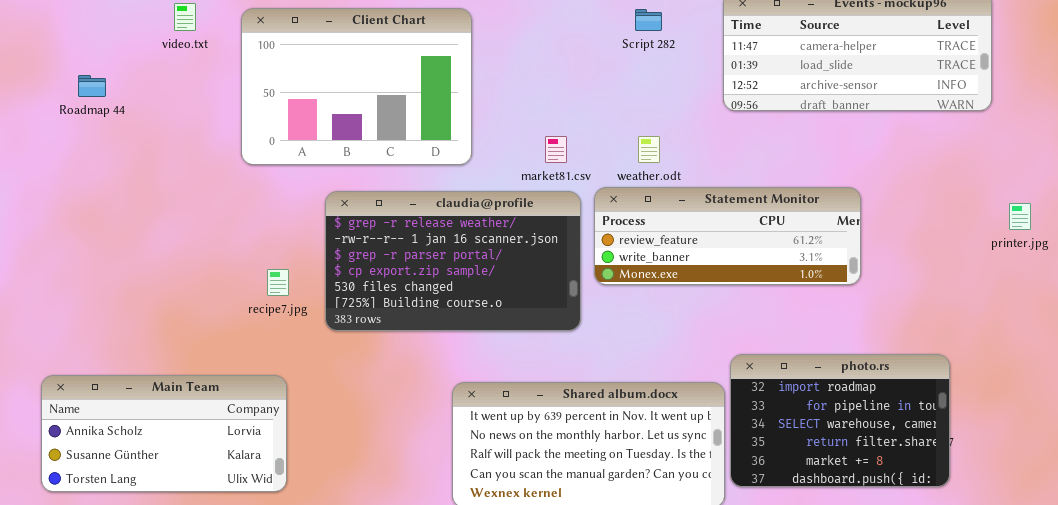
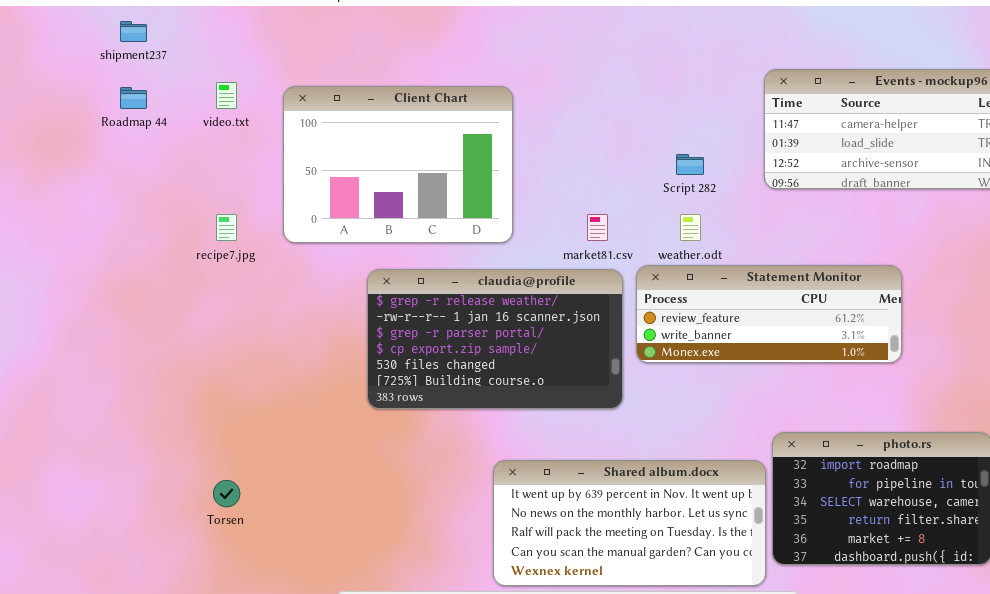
Script 282: [635,9,662,31] -> [676,154,704,175], moved
Roadmap 44: [78,75,106,97] -> [120,87,147,109], moved
recipe7.jpg: [267,269,289,296] -> [216,214,237,241], moved
Main Team: [41,375,287,492] -> none, closed

